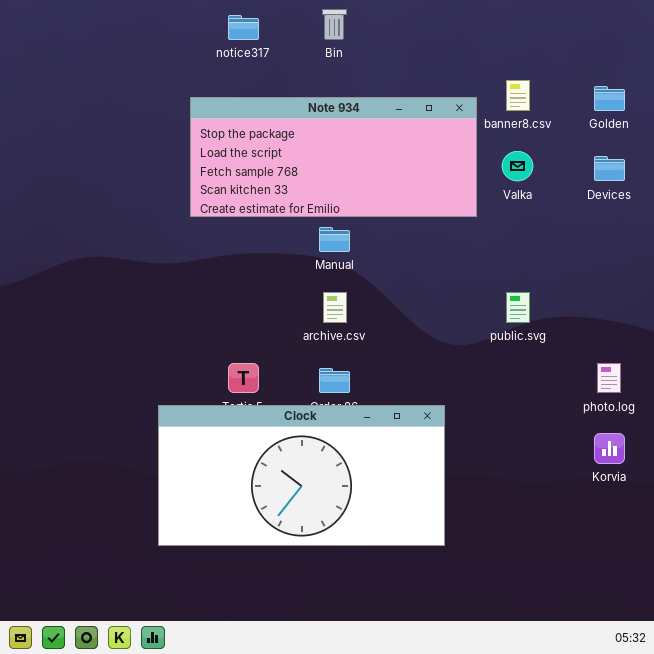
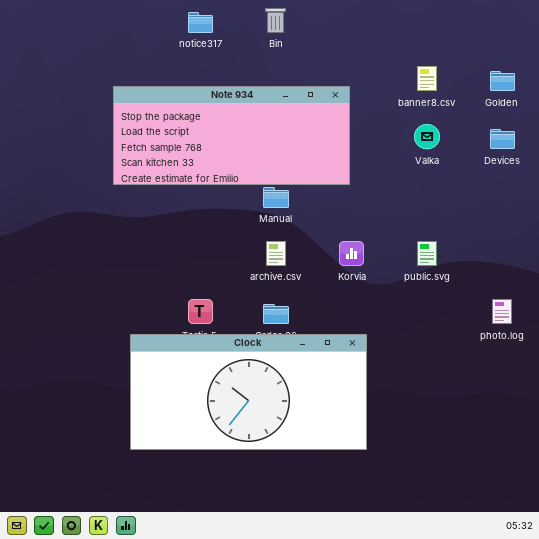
Note 934: [190,97,477,217] -> [113,86,350,185], moved
Korvia: [594,433,625,464] -> [339,241,364,266], moved

